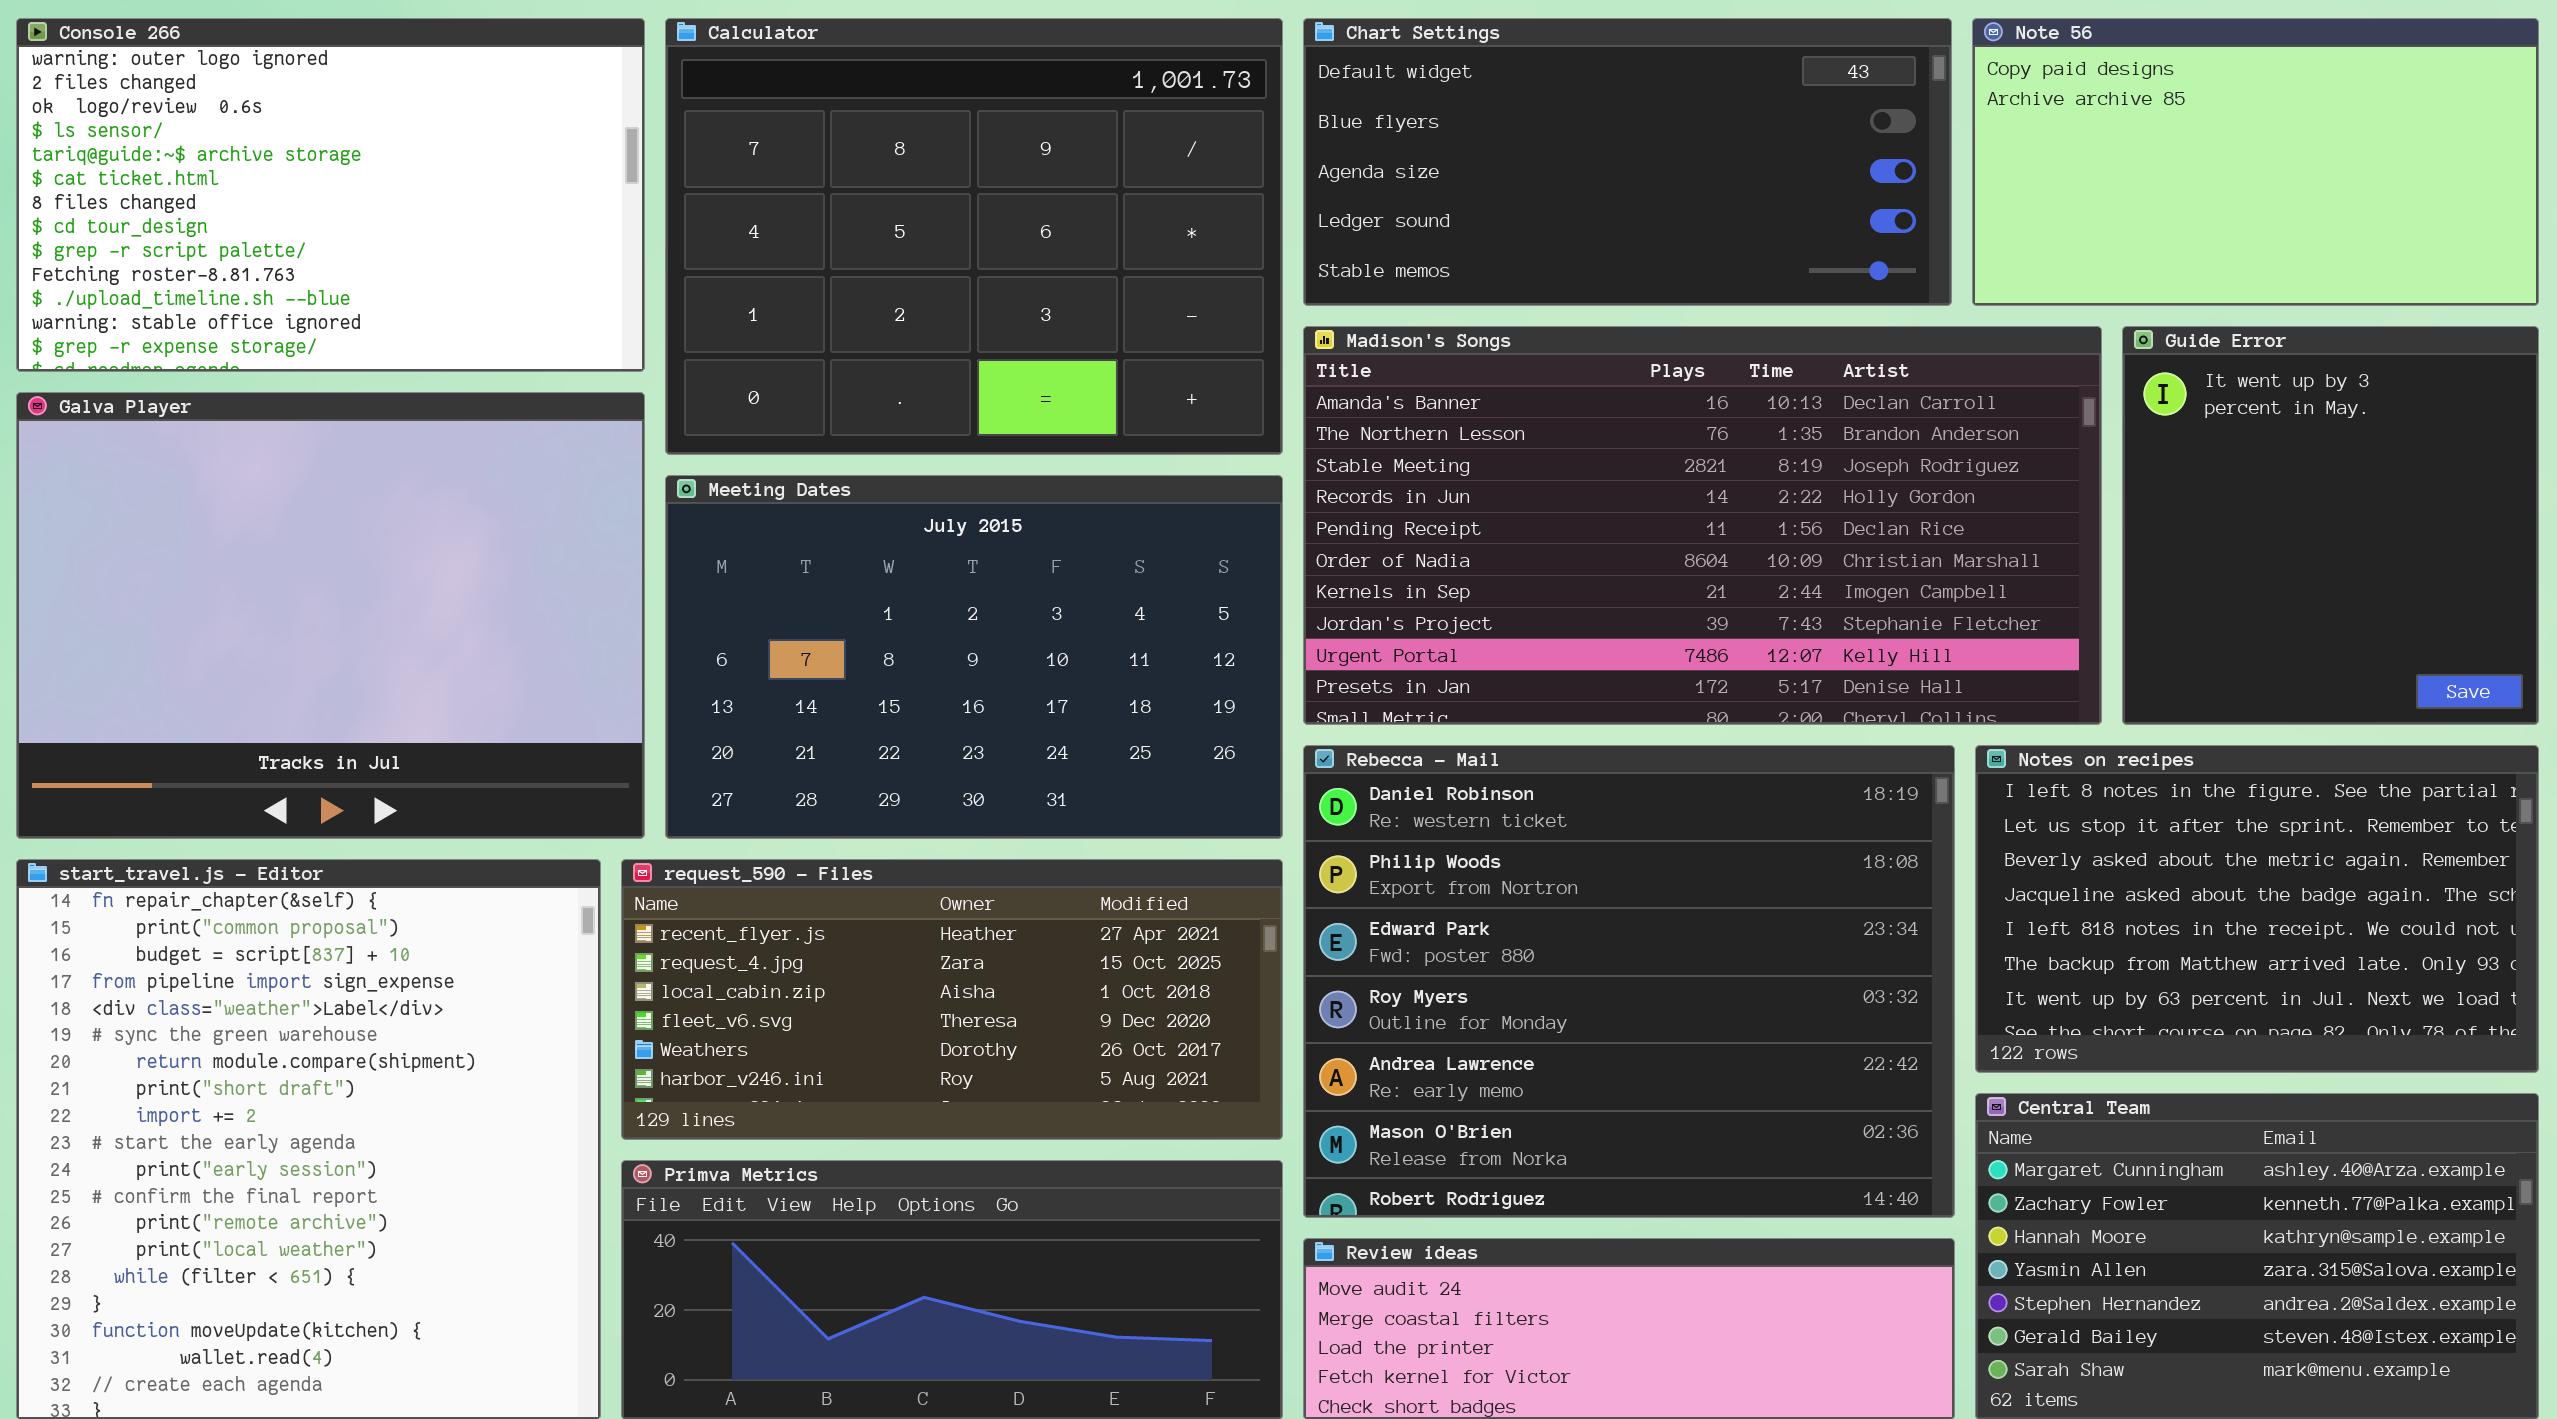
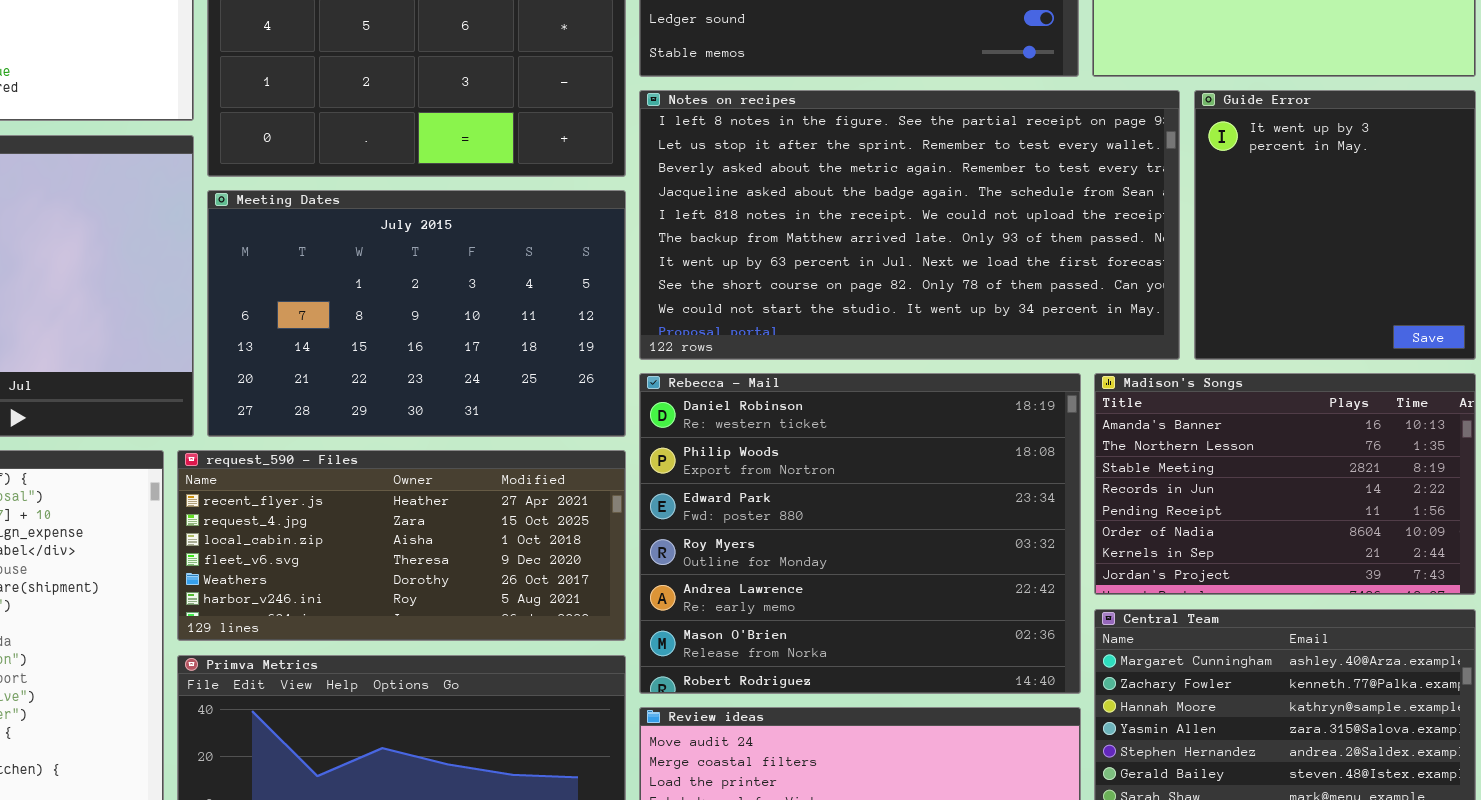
Madison's Songs: [1303,326,2102,725] -> [1094,373,1476,595], moved, resized
Notes on recipes: [1975,745,2539,1073] -> [639,90,1180,360], moved, resized

